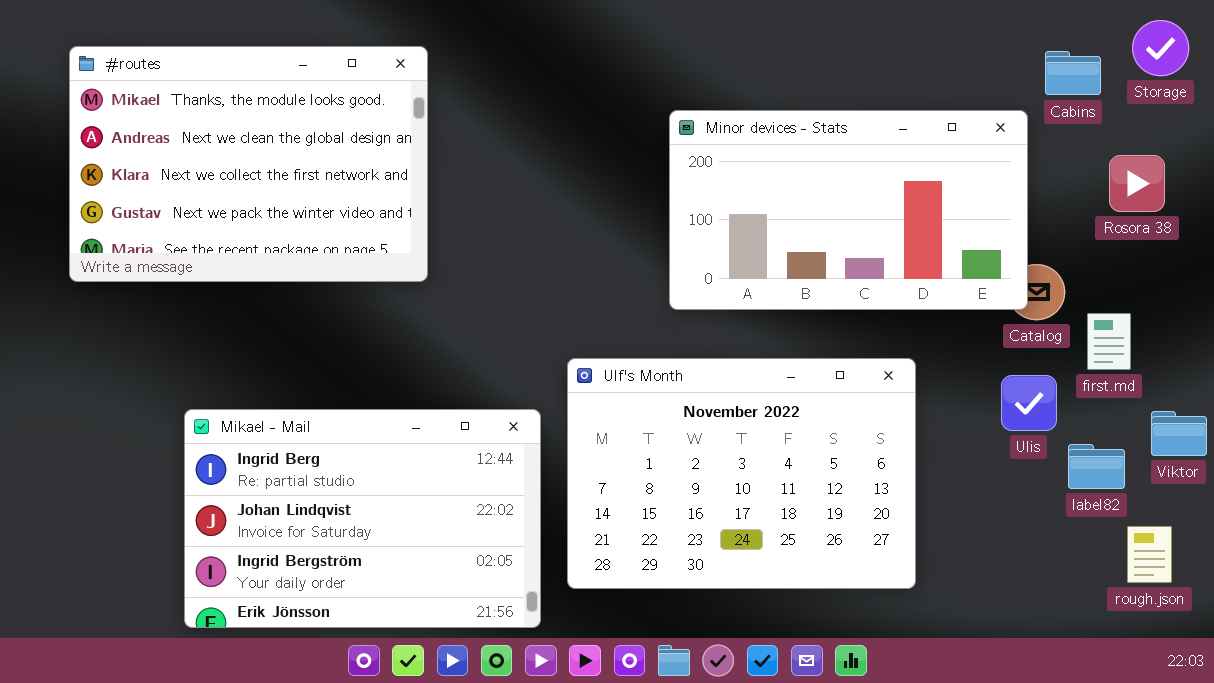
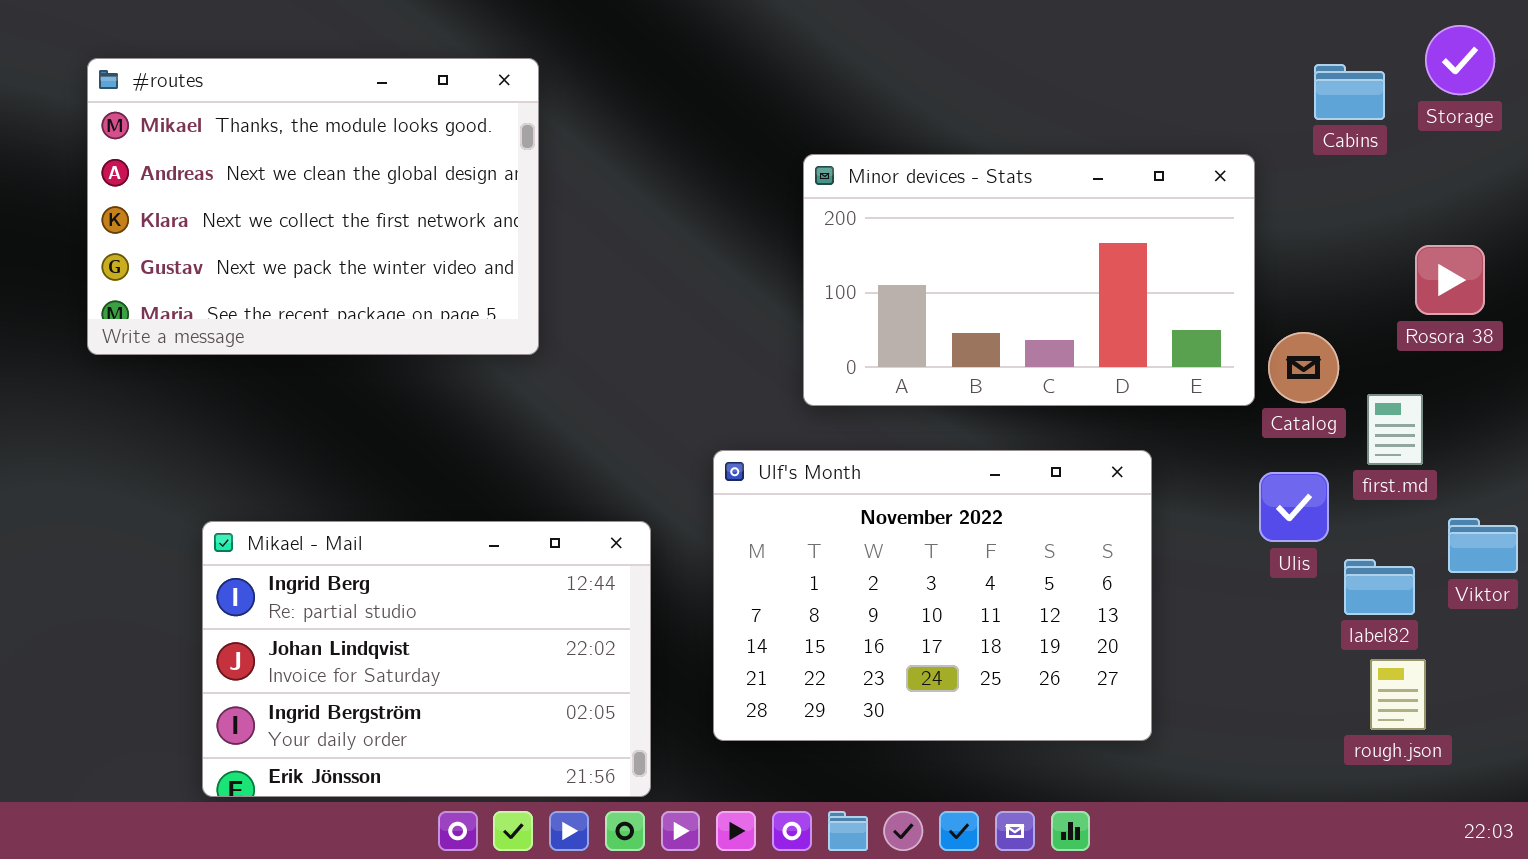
Minor devices - Stats: [669,110,1028,310] -> [803,154,1255,406], moved
Rosora 38: [1109,155,1165,212] -> [1415,245,1485,315], moved
Mikael - Mail: [184,409,541,628] -> [202,521,651,797], moved
rough.json: [1127,526,1172,583] -> [1370,659,1426,730], moved

